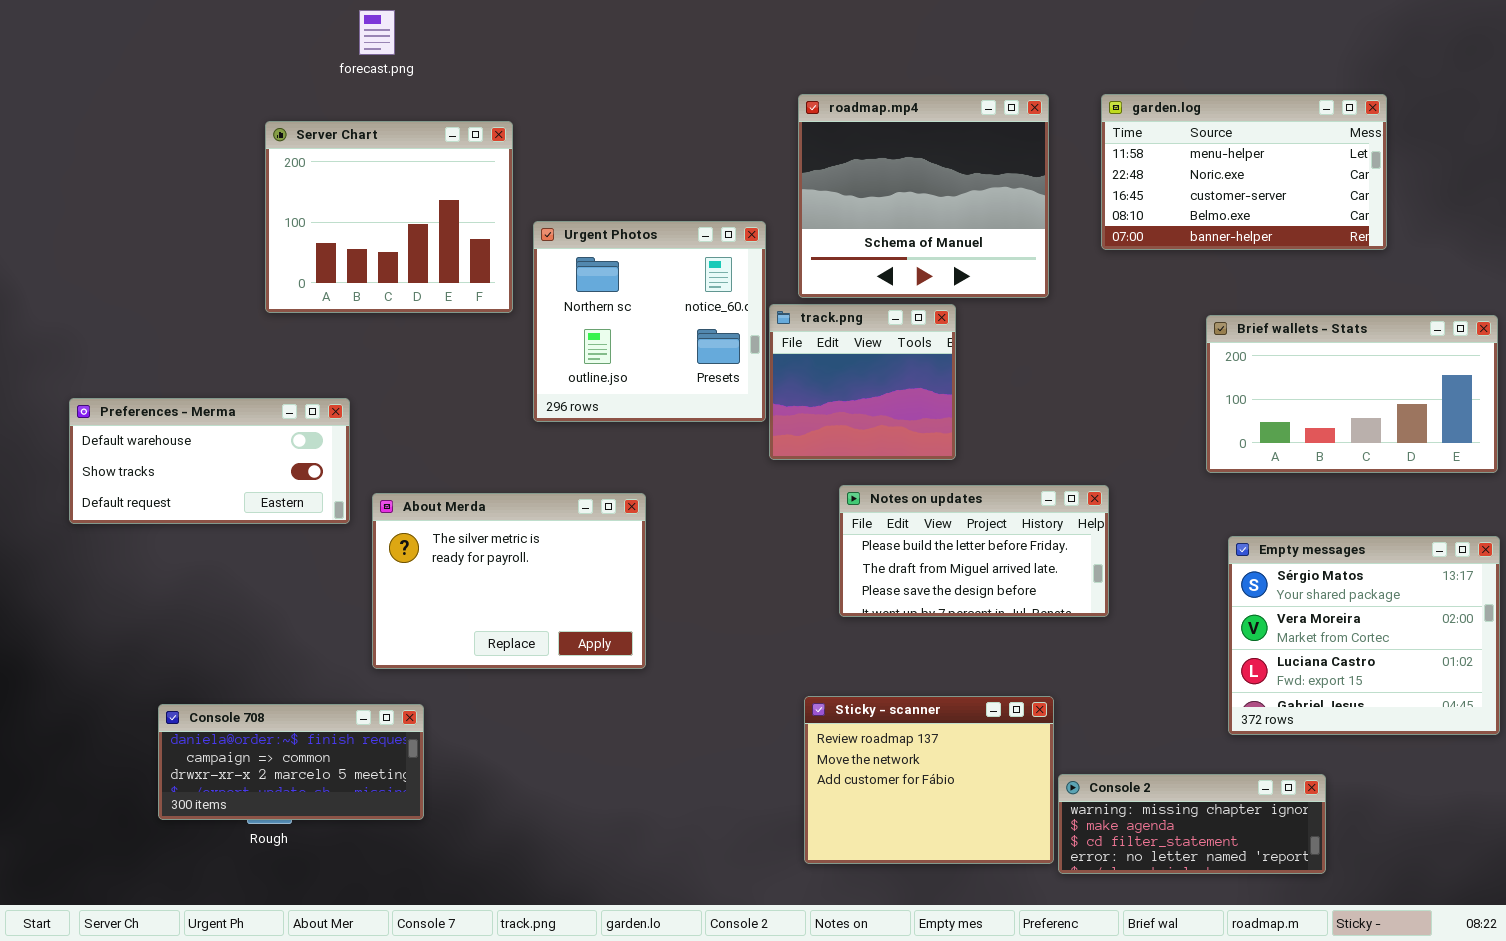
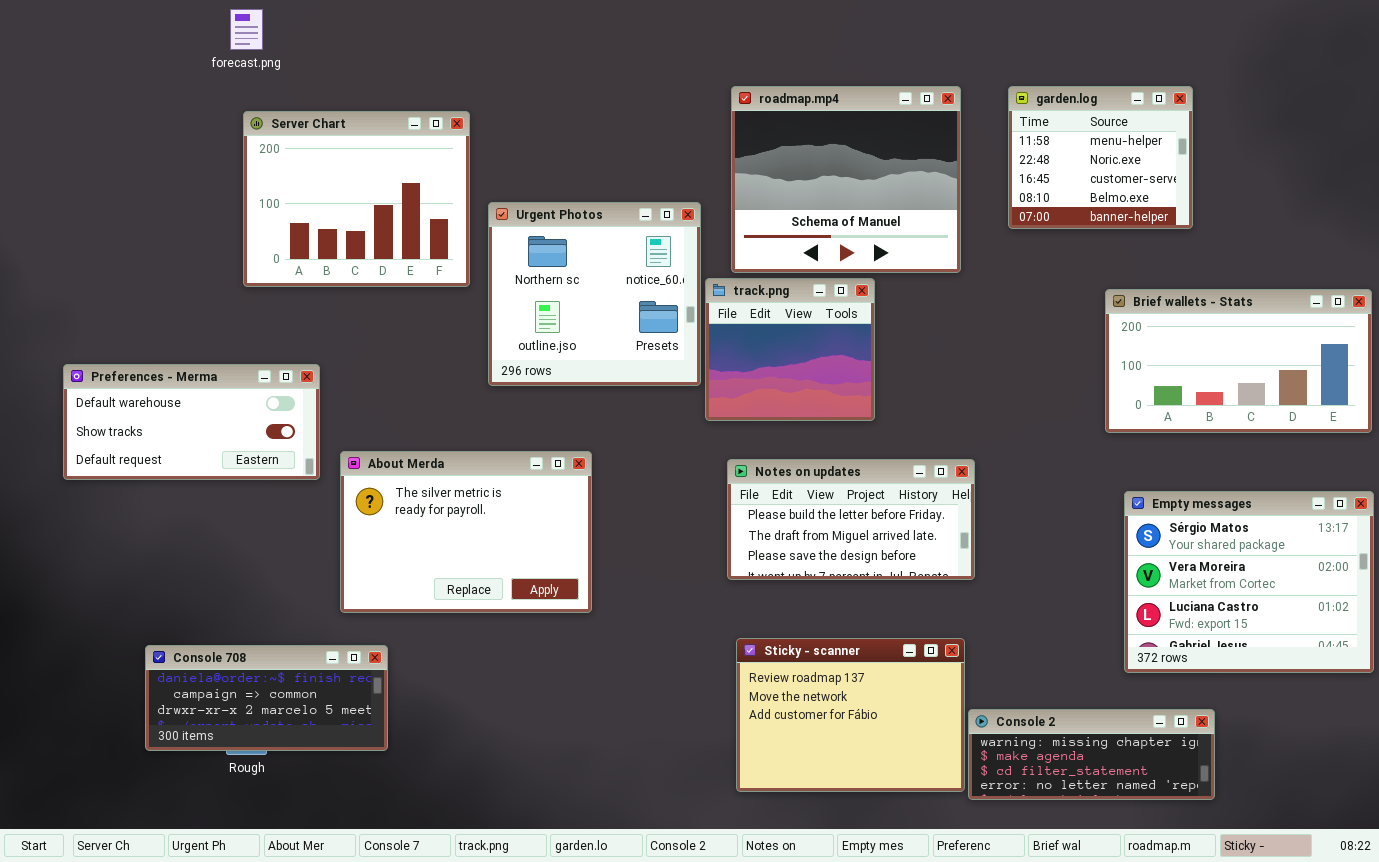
forecast.png: [359,10,395,55] -> [230,9,263,50], moved
garden.log: [1101,94,1387,250] -> [1008,86,1193,229], resized
Notes on updates: [839,485,1109,617] -> [727,459,975,580], moved

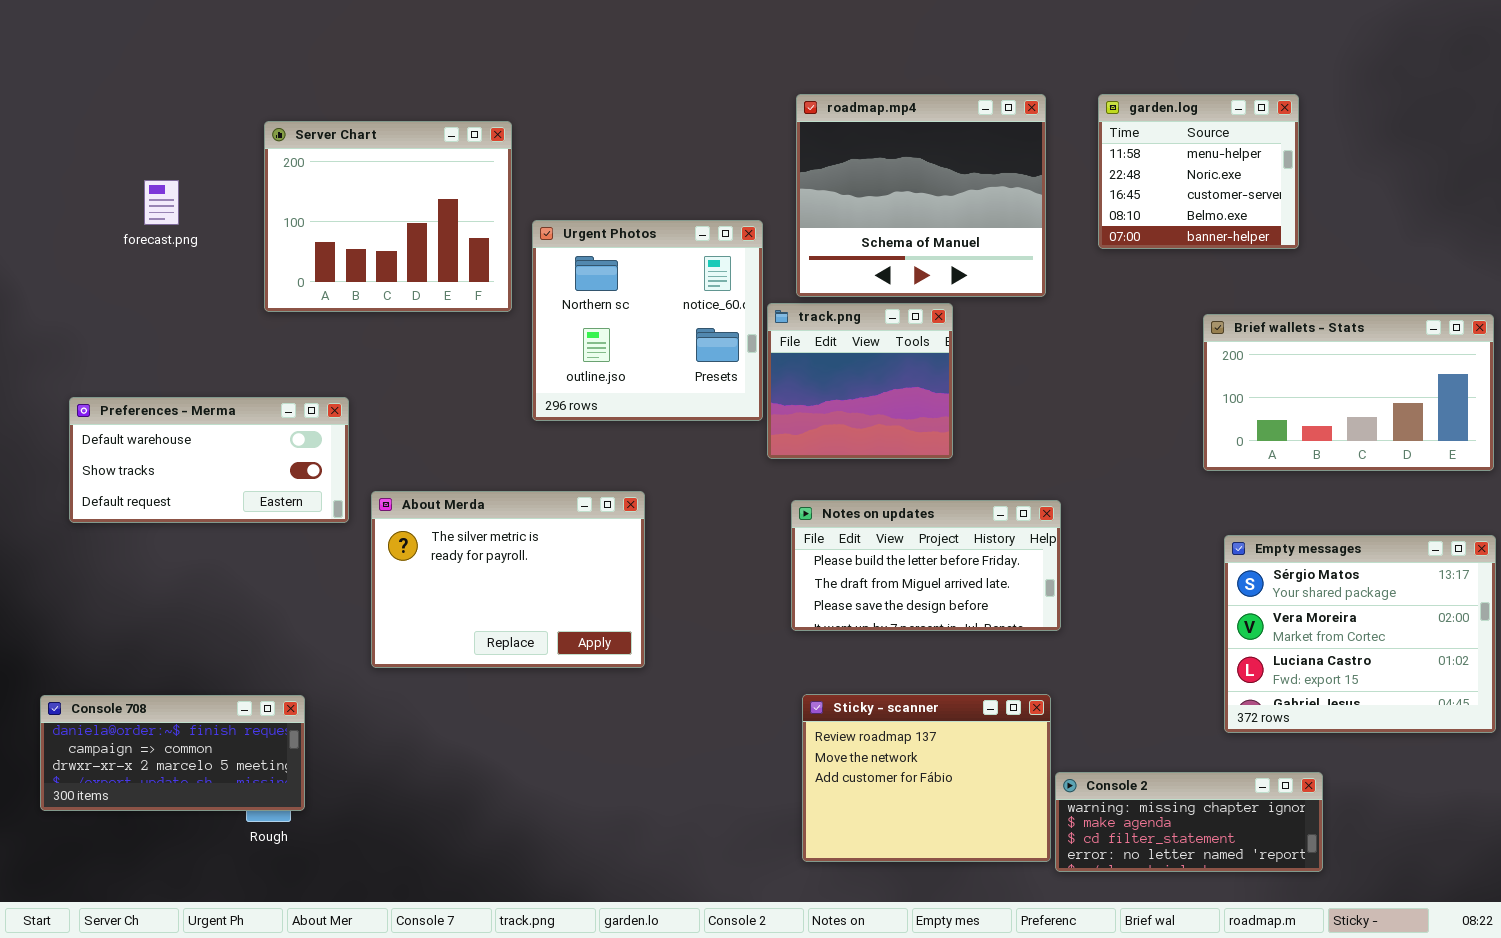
forecast.png: [230,9,263,50] -> [144,180,179,225], moved
Console 708: [145,645,388,751] -> [40,695,305,811], moved

